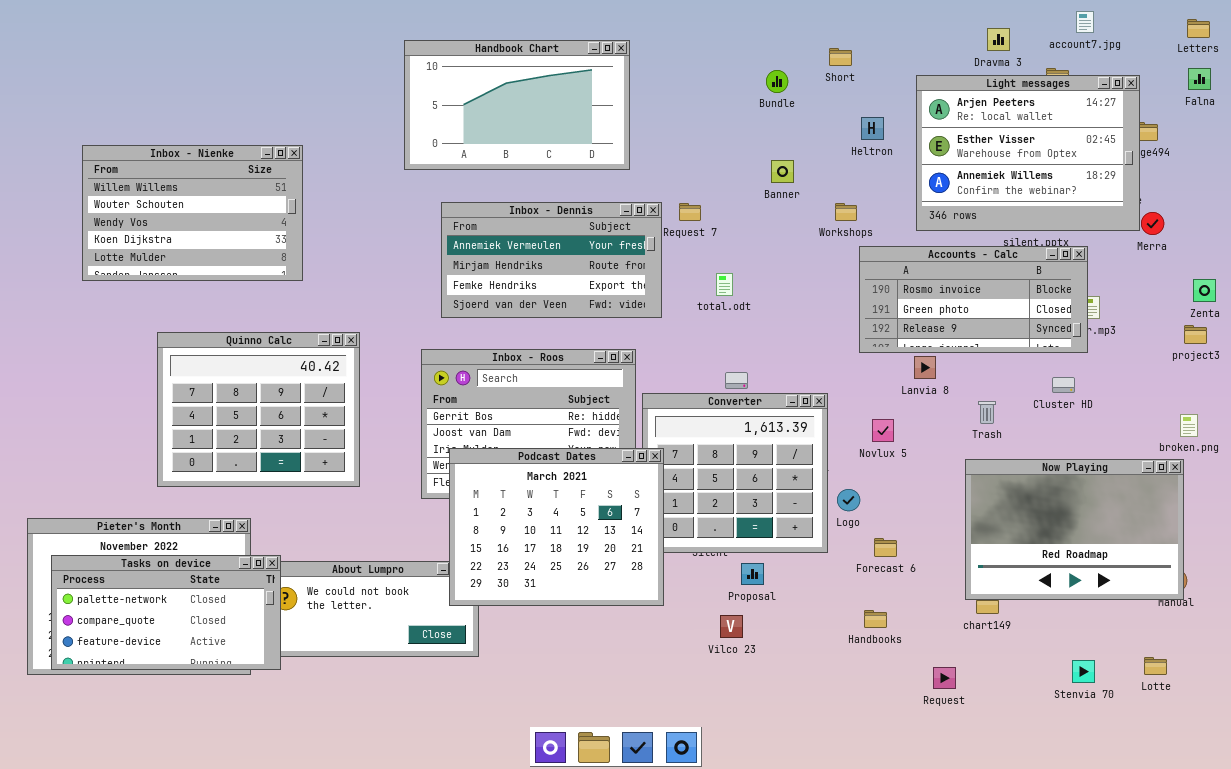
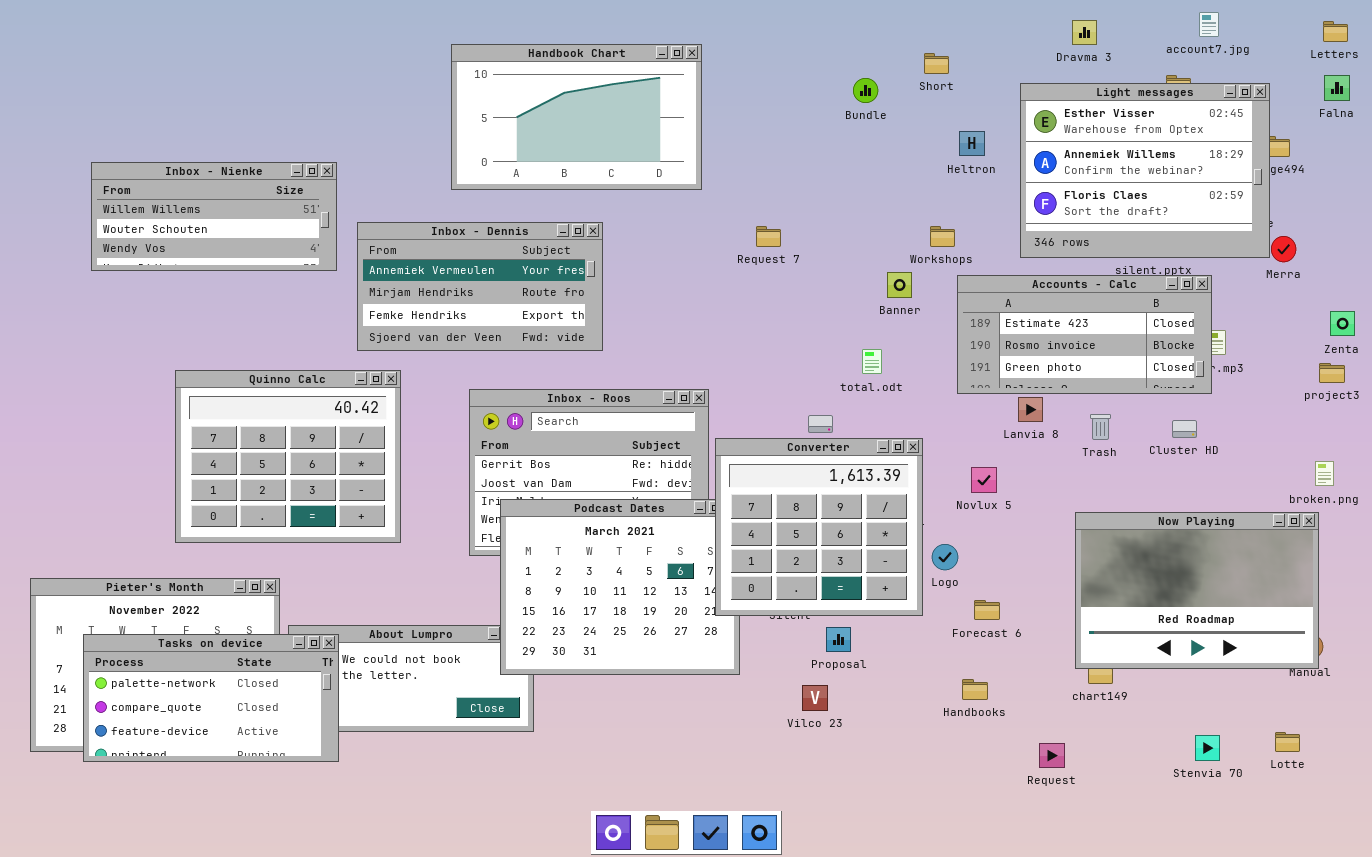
Dravma 3: [987,28,1010,51] -> [1072,20,1097,45], moved
Light messages: [916,75,1140,231] -> [1020,83,1270,258], scrolled down 1 row
Inbox - Nienke: [82,145,303,281] -> [91,162,337,271], resized
Banner: [771,160,794,183] -> [887,272,912,298], moved
Inbox - Dennis: [441,202,662,318] -> [357,222,603,351], moved
Accounts - Calc: [859,246,1088,353] -> [957,275,1212,394], scrolled up 1 row
total.odt: [716,273,733,296] -> [862,349,882,374], moved
Converter: [642,393,828,553] -> [715,438,923,616], raised
Trash: [978,401,996,424] -> [1090,414,1111,440], moved
Tasks on device: [51,555,281,670] -> [83,634,339,762], moved

